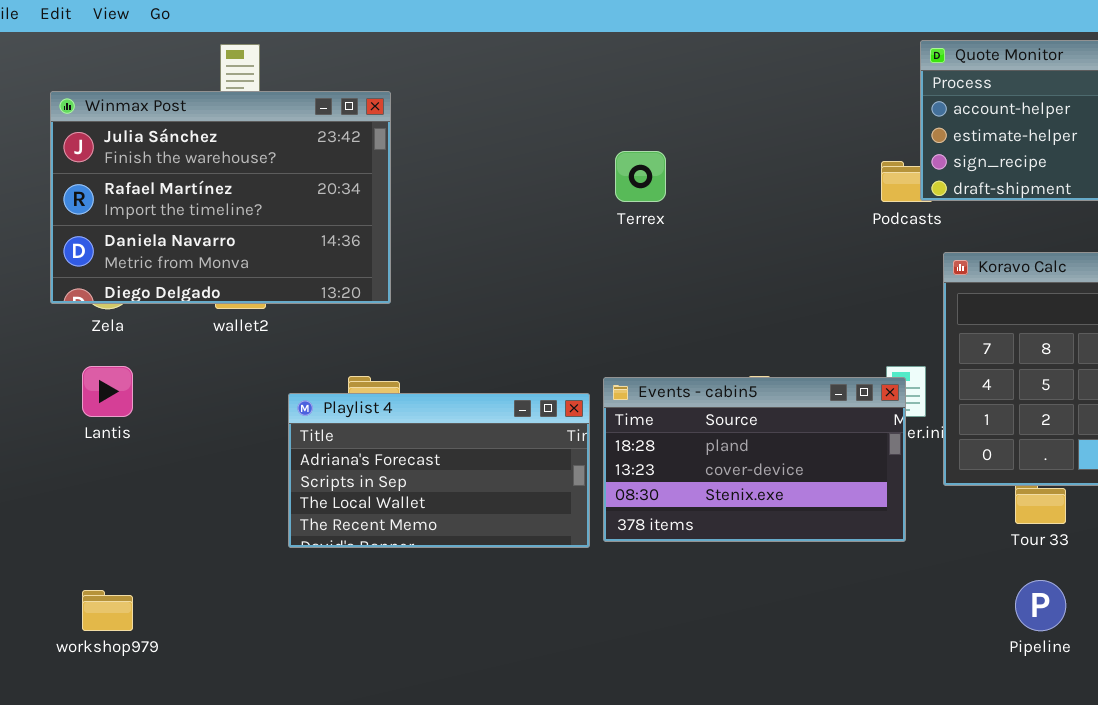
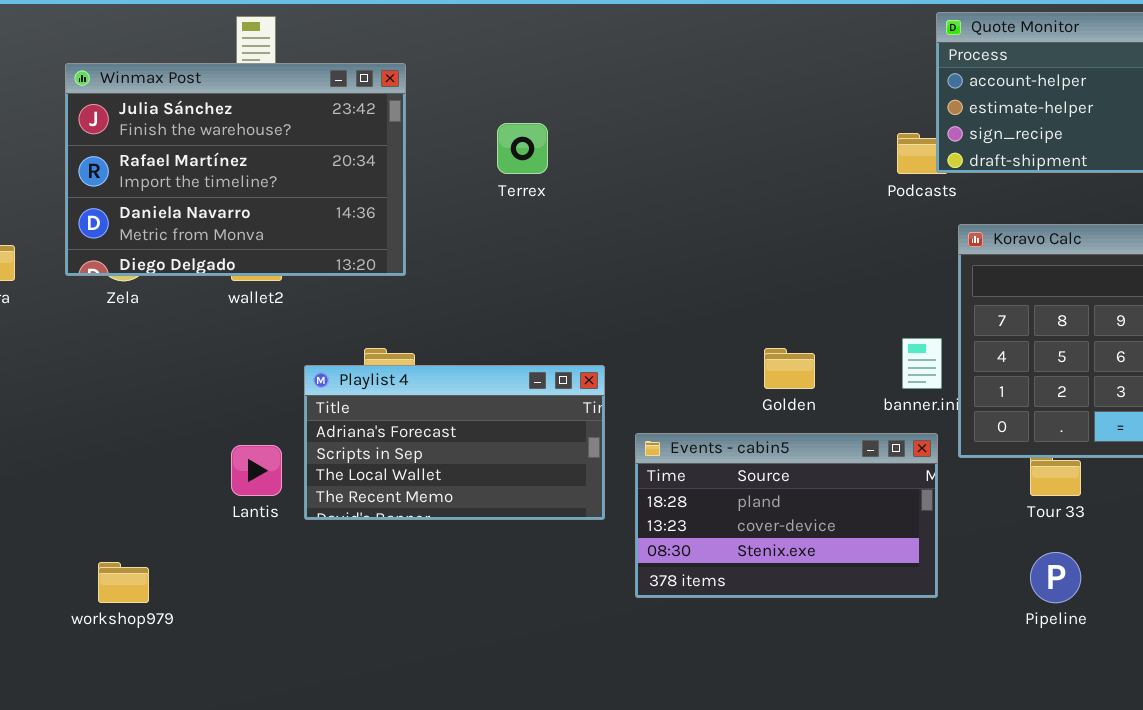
Terrex: [615,151,666,202] -> [497,123,548,174], moved
Lantis: [82,366,133,417] -> [231,445,282,496], moved
Events - cabin5: [603,377,906,542] -> [635,433,938,598], moved

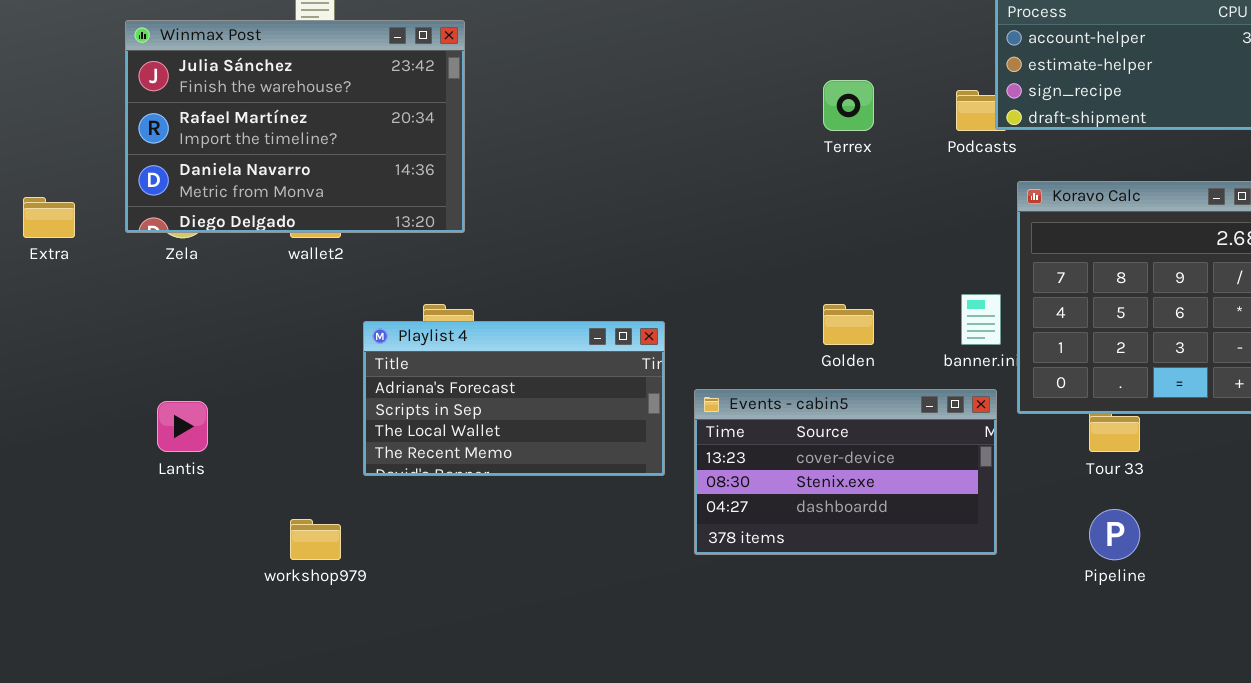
Terrex: [497,123,548,174] -> [823,80,874,131], moved
Events - cabin5: [635,433,938,598] -> [694,389,997,555], scrolled down 1 row
Lantis: [231,445,282,496] -> [157,401,208,452], moved
workshop979: [98,562,149,603] -> [290,519,341,560], moved

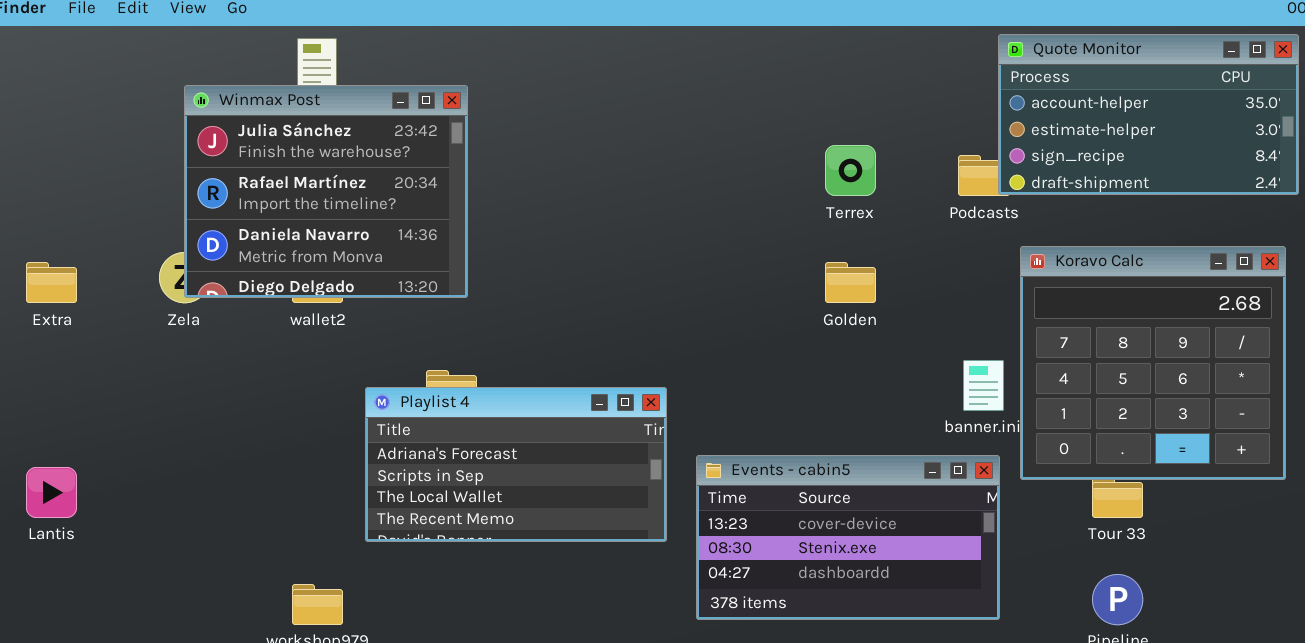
Winmax Post: [125,20,465,233] -> [184,85,468,298], resized
Golden: [823,304,874,345] -> [825,262,876,303], moved
Lantis: [157,401,208,452] -> [26,467,77,518], moved

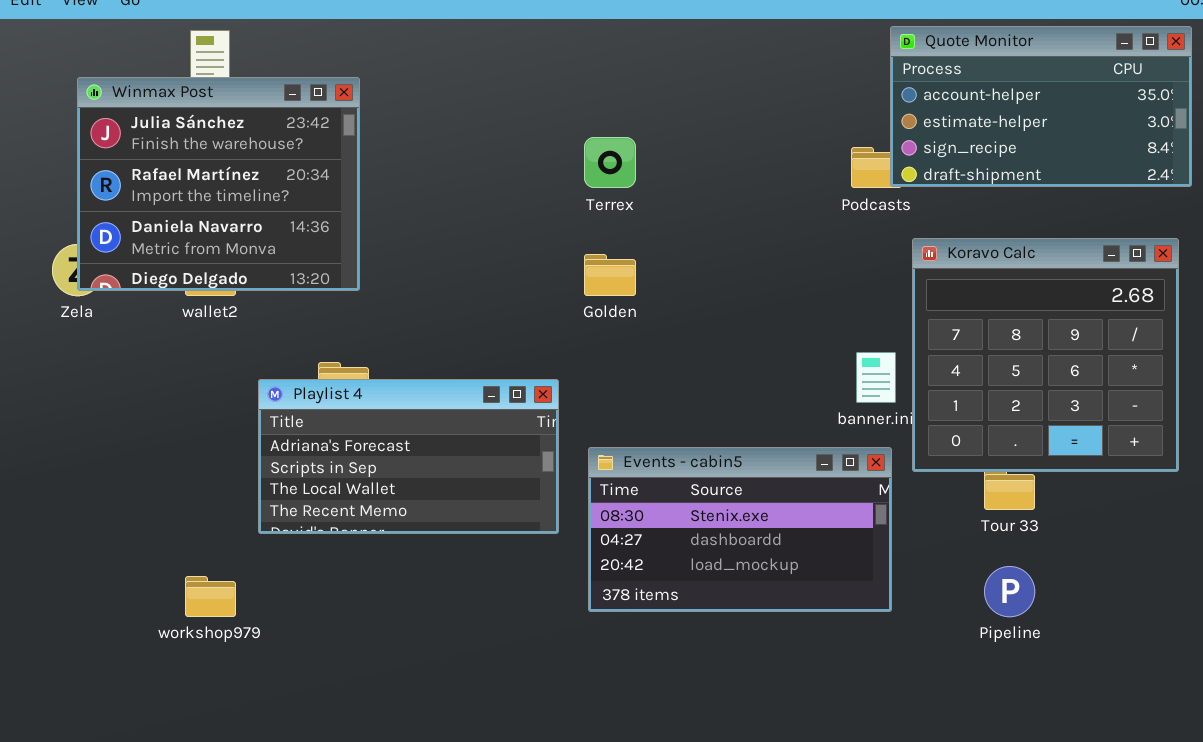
Terrex: [825,145,876,196] -> [584,137,636,188], moved
Golden: [825,262,876,303] -> [584,254,636,296], moved
Events - cabin5: [696,455,1000,620] -> [588,447,892,612], scrolled down 1 row

